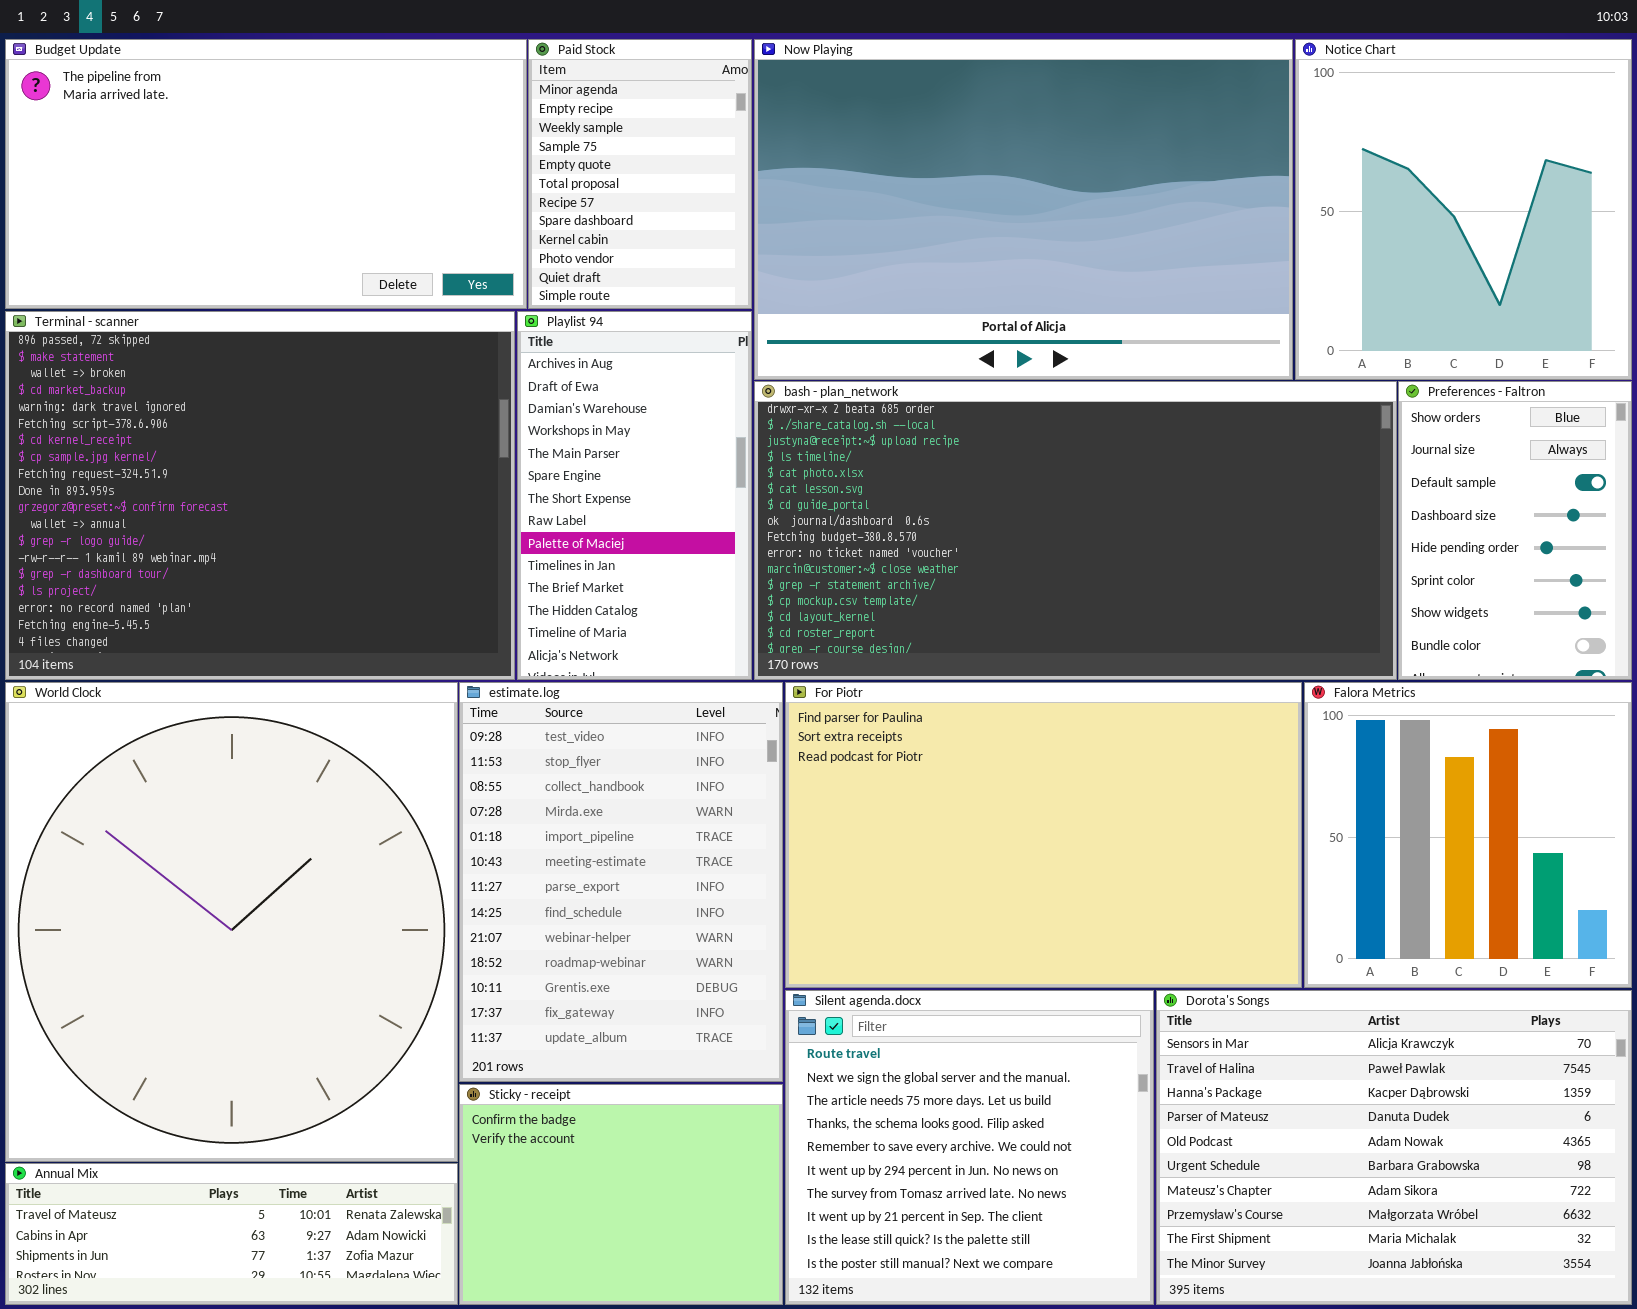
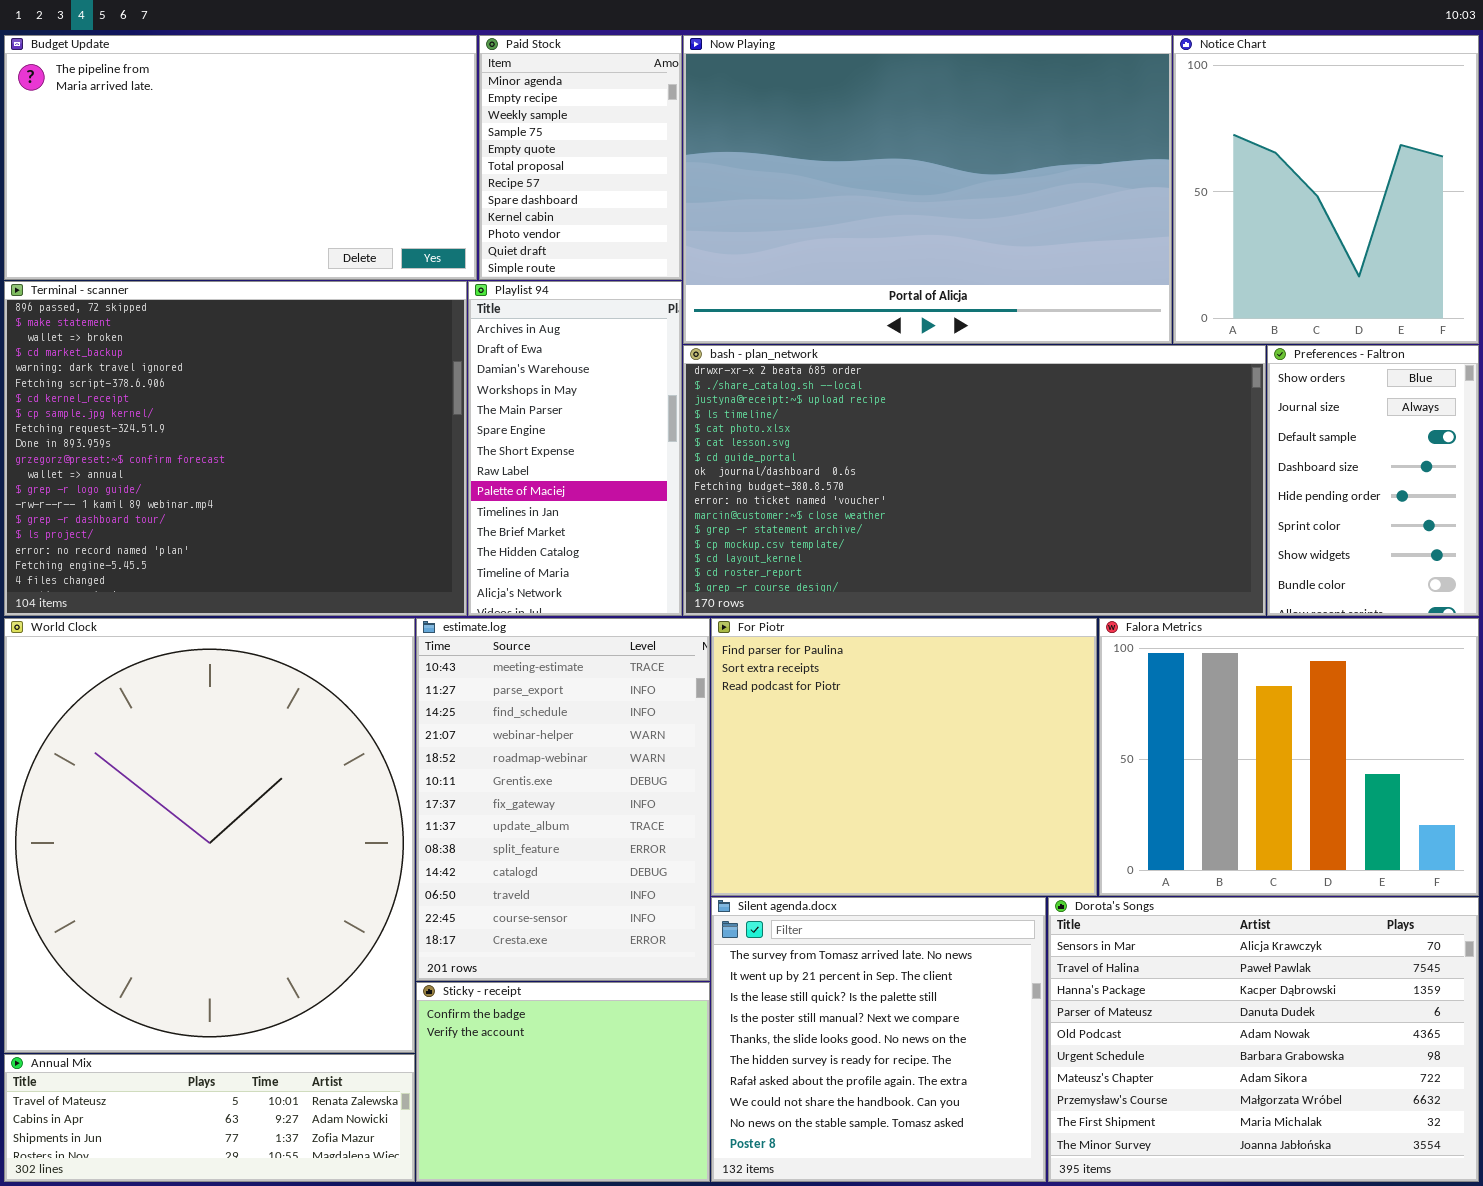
estimate.log: [459,682,783,1082] -> [416,618,710,981], scrolled down 5 rows
For Piotr: [785,682,1302,988] -> [711,618,1097,896], resized
Falora Metrics: [1304,682,1632,988] -> [1099,618,1479,896], resized
Silent agenda.docx: [785,990,1154,1305] -> [711,897,1046,1182], scrolled down 6 rows

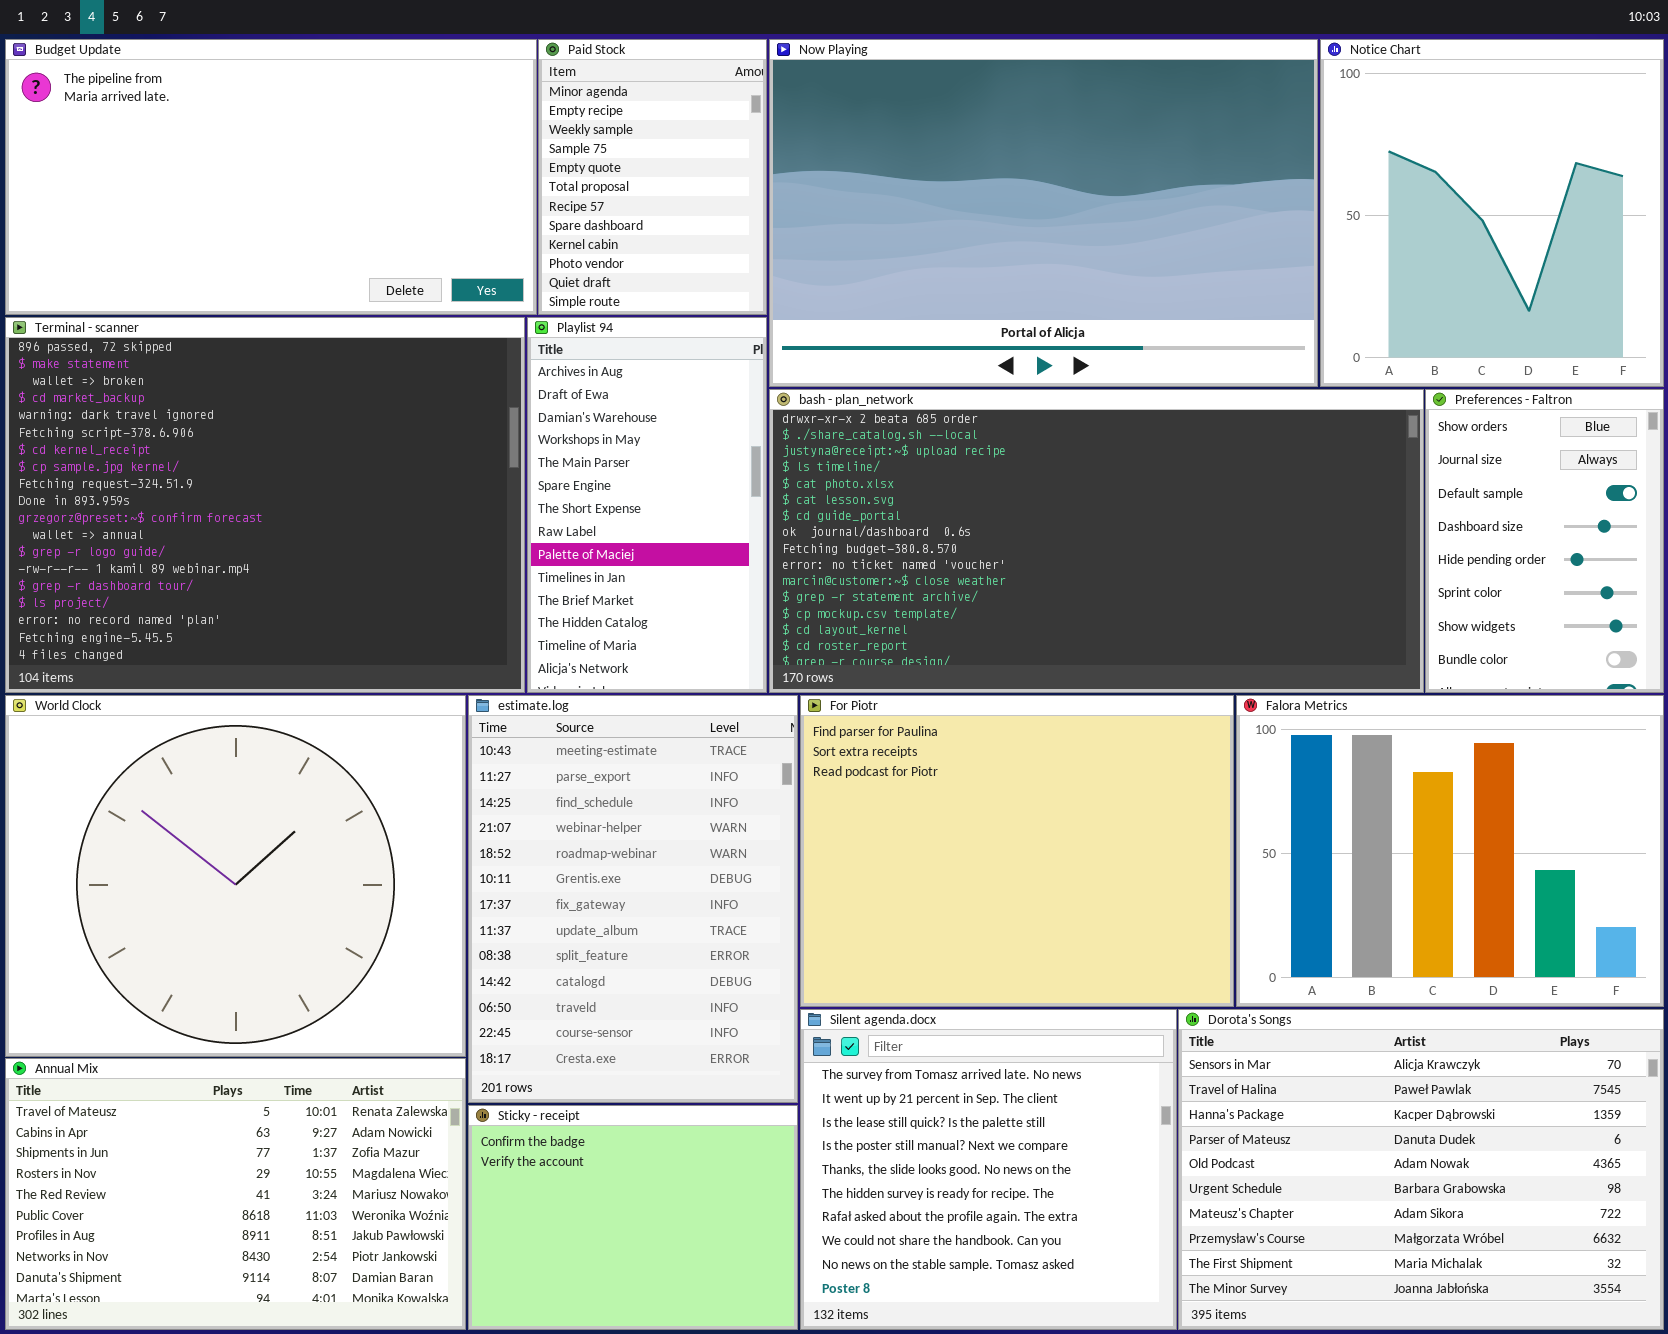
World Clock: [4,618,415,1053] -> [5,695,466,1057], resized
Annual Mix: [4,1054,415,1182] -> [5,1058,466,1330], resized

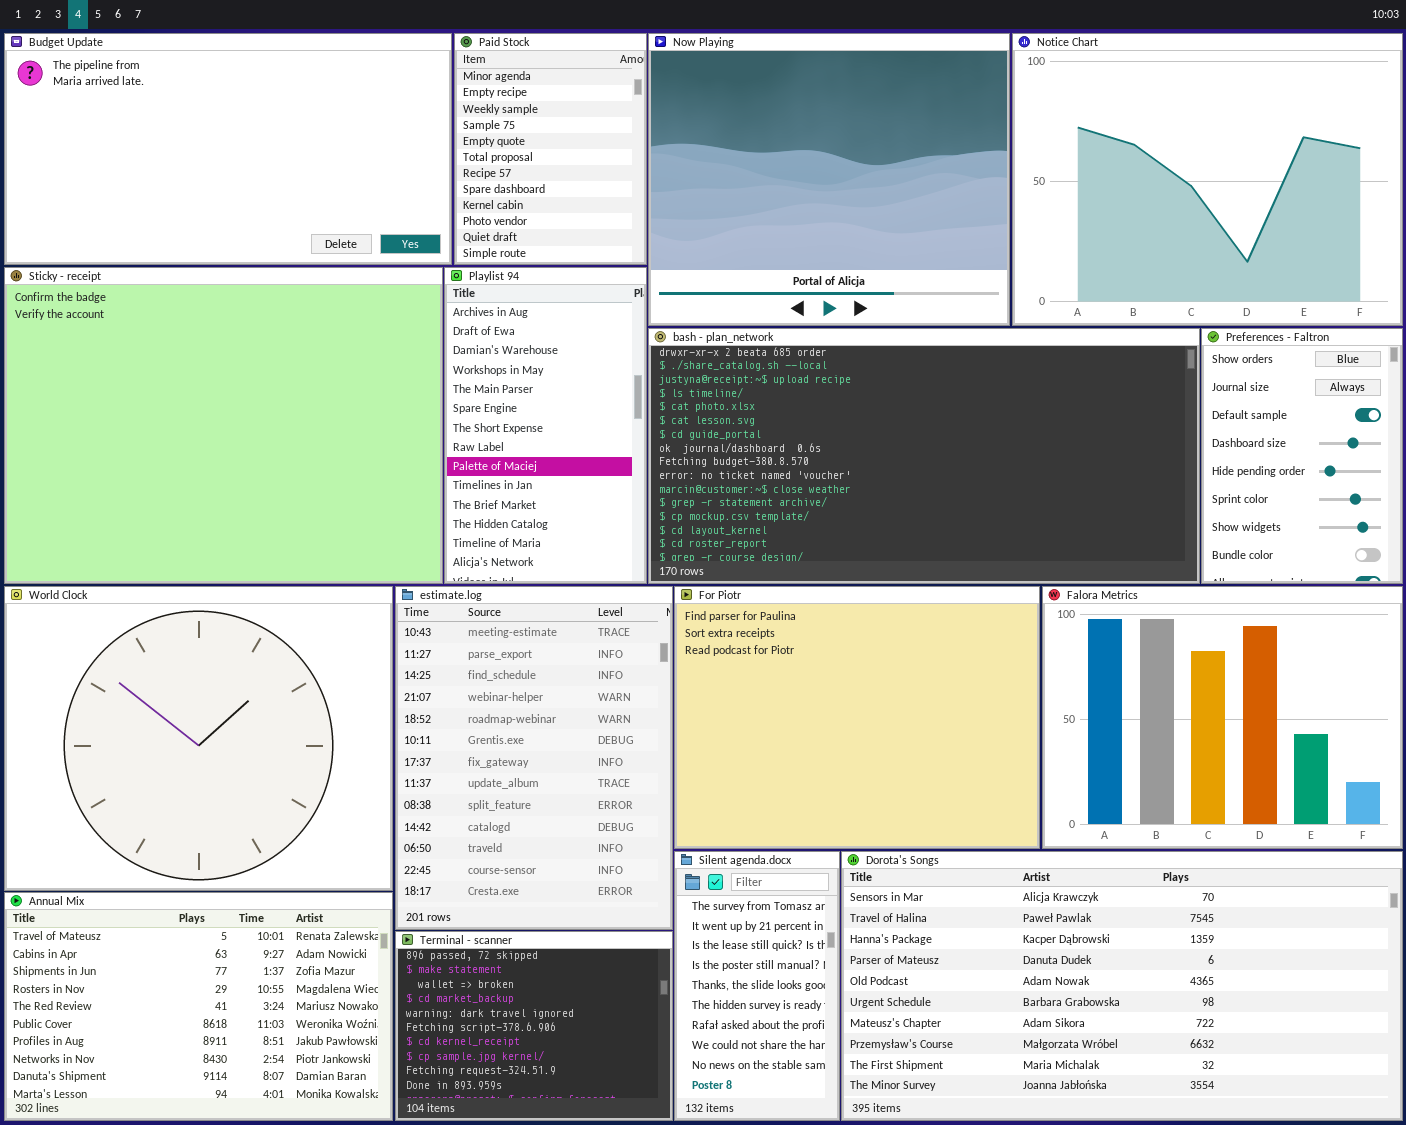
Now Playing: [769,39,1318,387] -> [648,33,1010,326], resized
Notice Chart: [1320,39,1664,387] -> [1012,33,1403,326], resized
Terminal - scanner: [5,317,525,693] -> [395,931,673,1121], moved, resized
Silent agenda.docx: [800,1009,1177,1330] -> [674,851,840,1121], resized
Dorota's Songs: [1178,1009,1664,1330] -> [841,851,1403,1121], resized
Sticky - receipt: [468,1105,798,1330] -> [4,267,443,584], moved, resized

